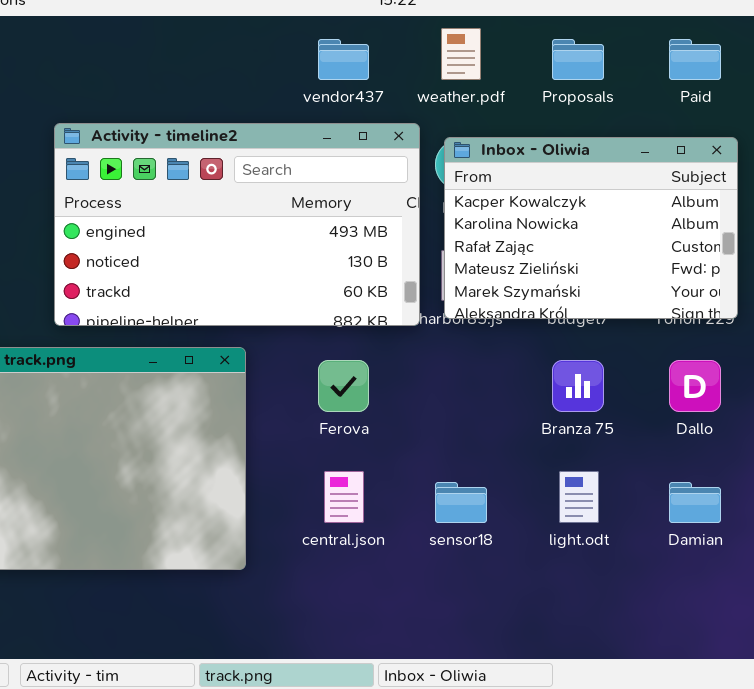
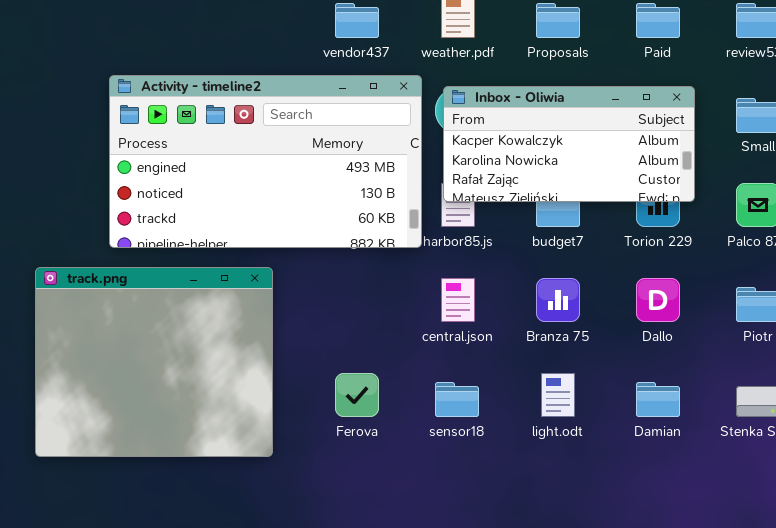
Inbox - Oliwia: [444,137,738,319] -> [443,86,695,202], resized
Ferova: [318,360,369,412] -> [335,373,379,417], moved
central.json: [324,471,364,523] -> [441,278,475,322], moved

